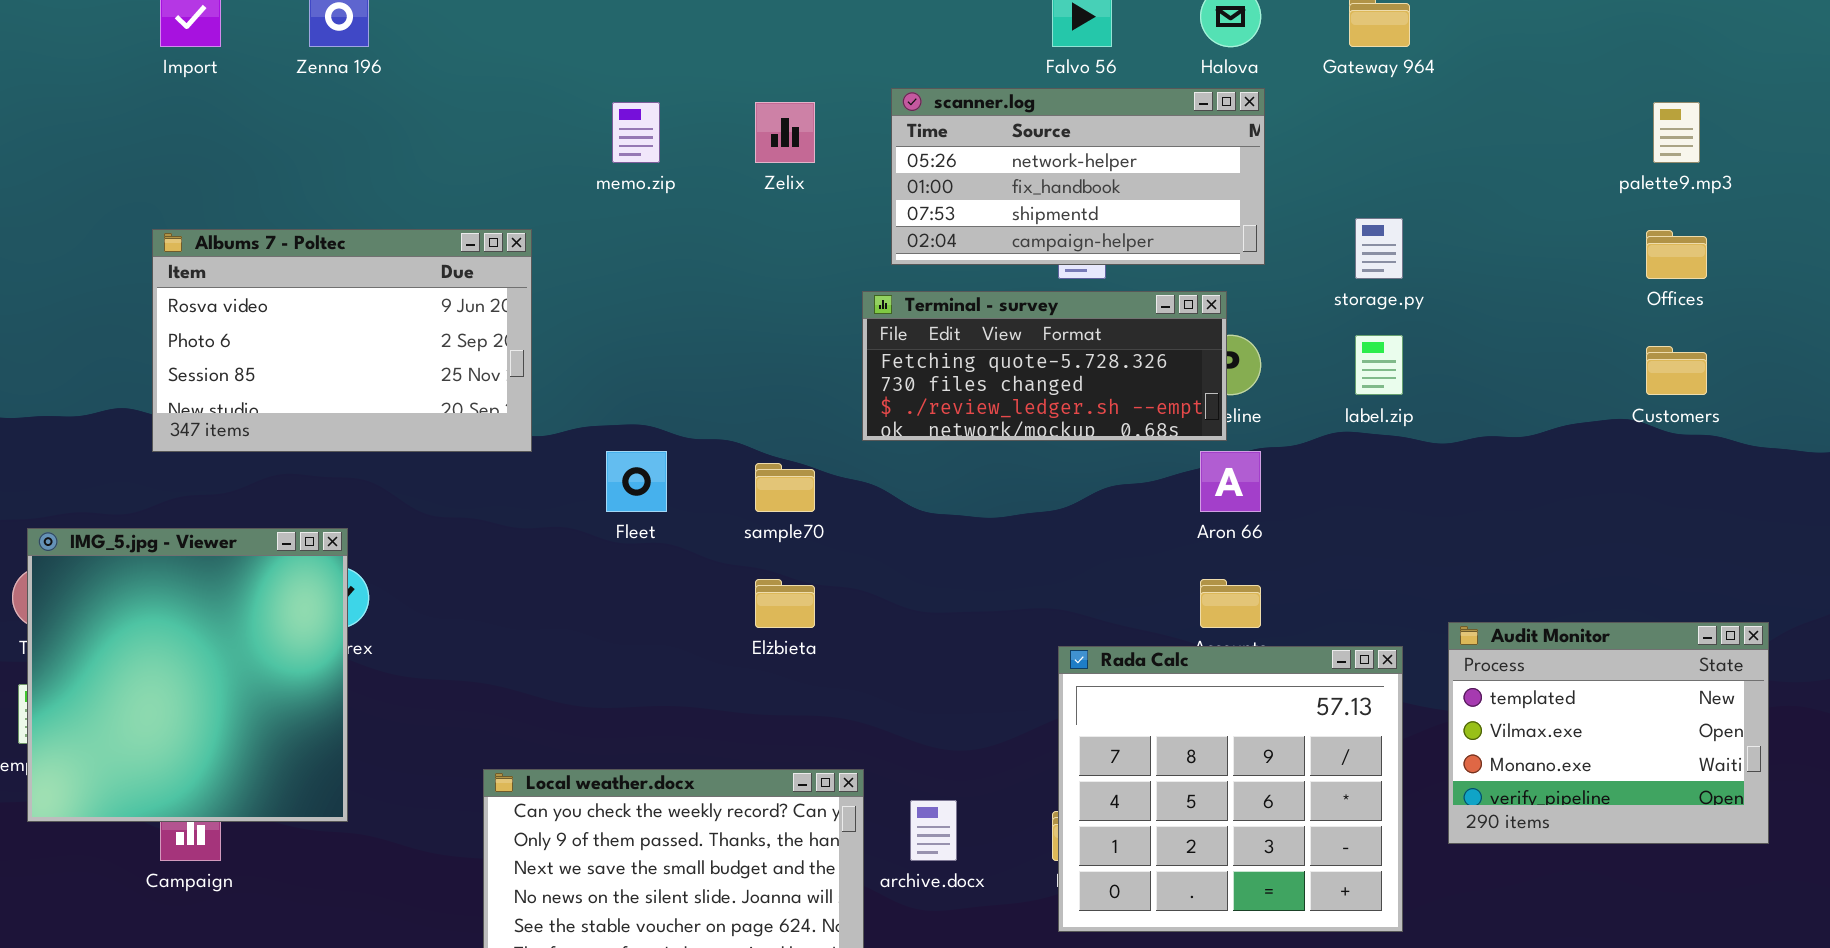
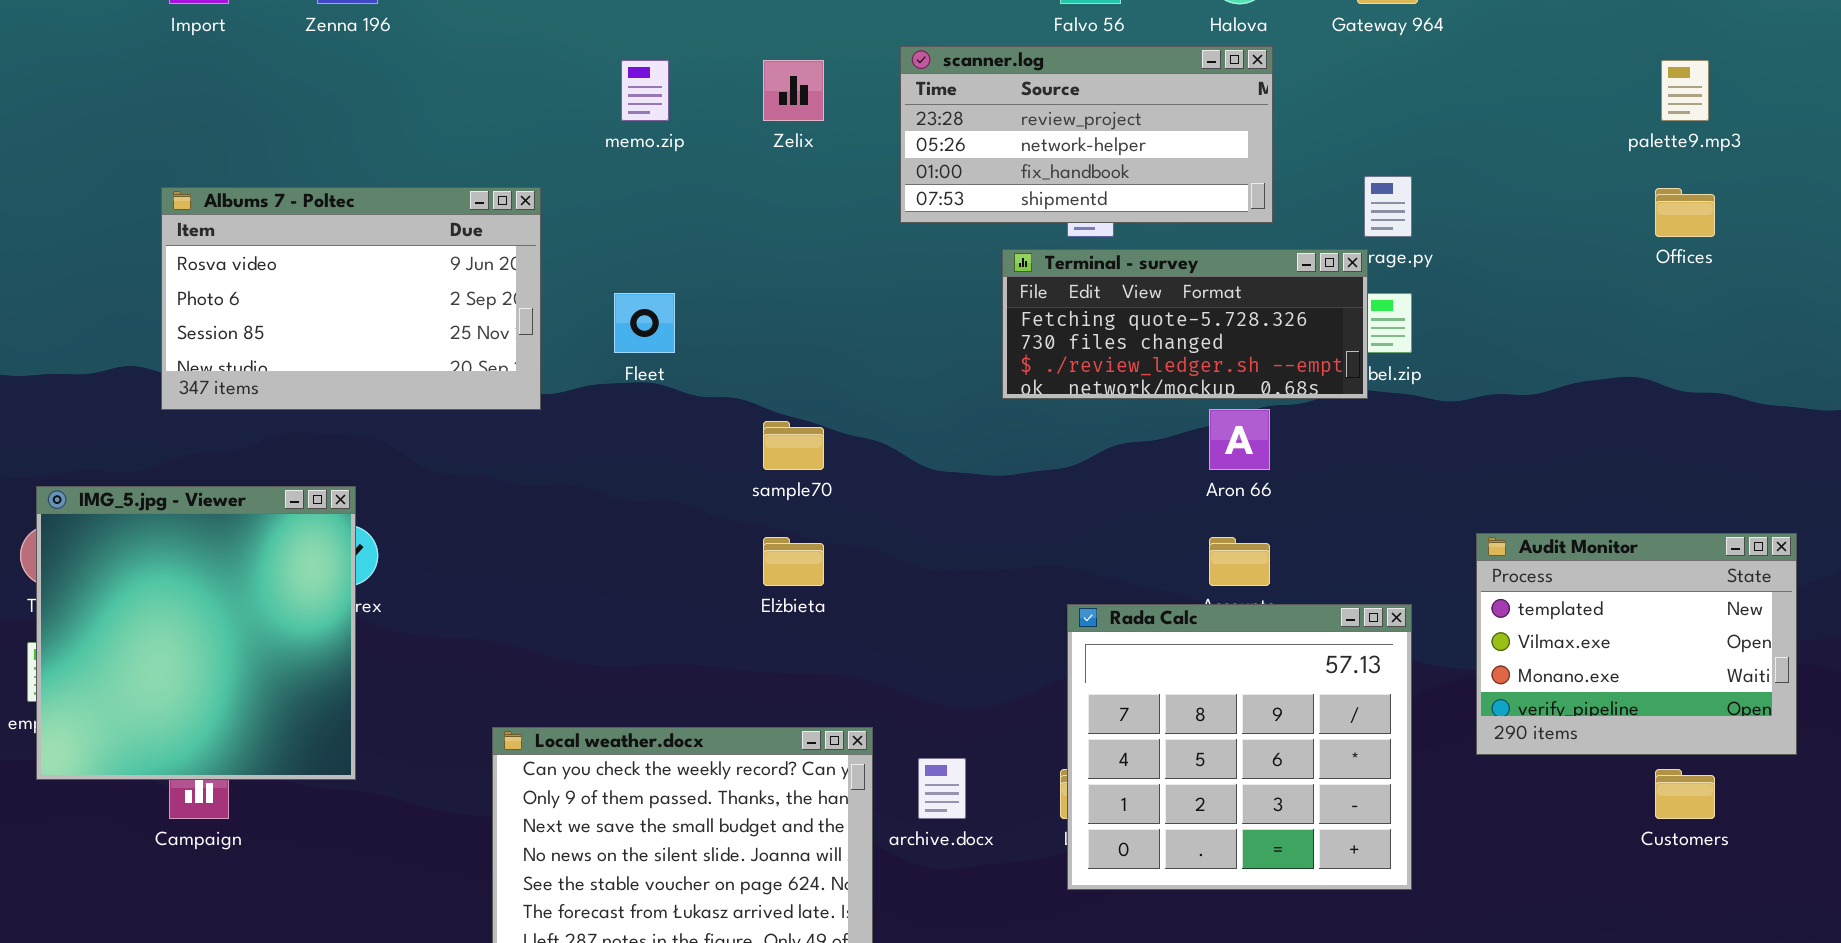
scanner.log: [891,88,1265,265] -> [900,46,1273,223], scrolled up 1 row
Terminal - survey: [862,291,1227,441] -> [1002,249,1368,399], moved
Customers: [1646,346,1707,395] -> [1655,769,1715,819], moved
Fleet: [606,451,667,512] -> [614,293,675,353], moved
Audit Monitor: [1448,622,1769,844] -> [1476,533,1797,755], moved

